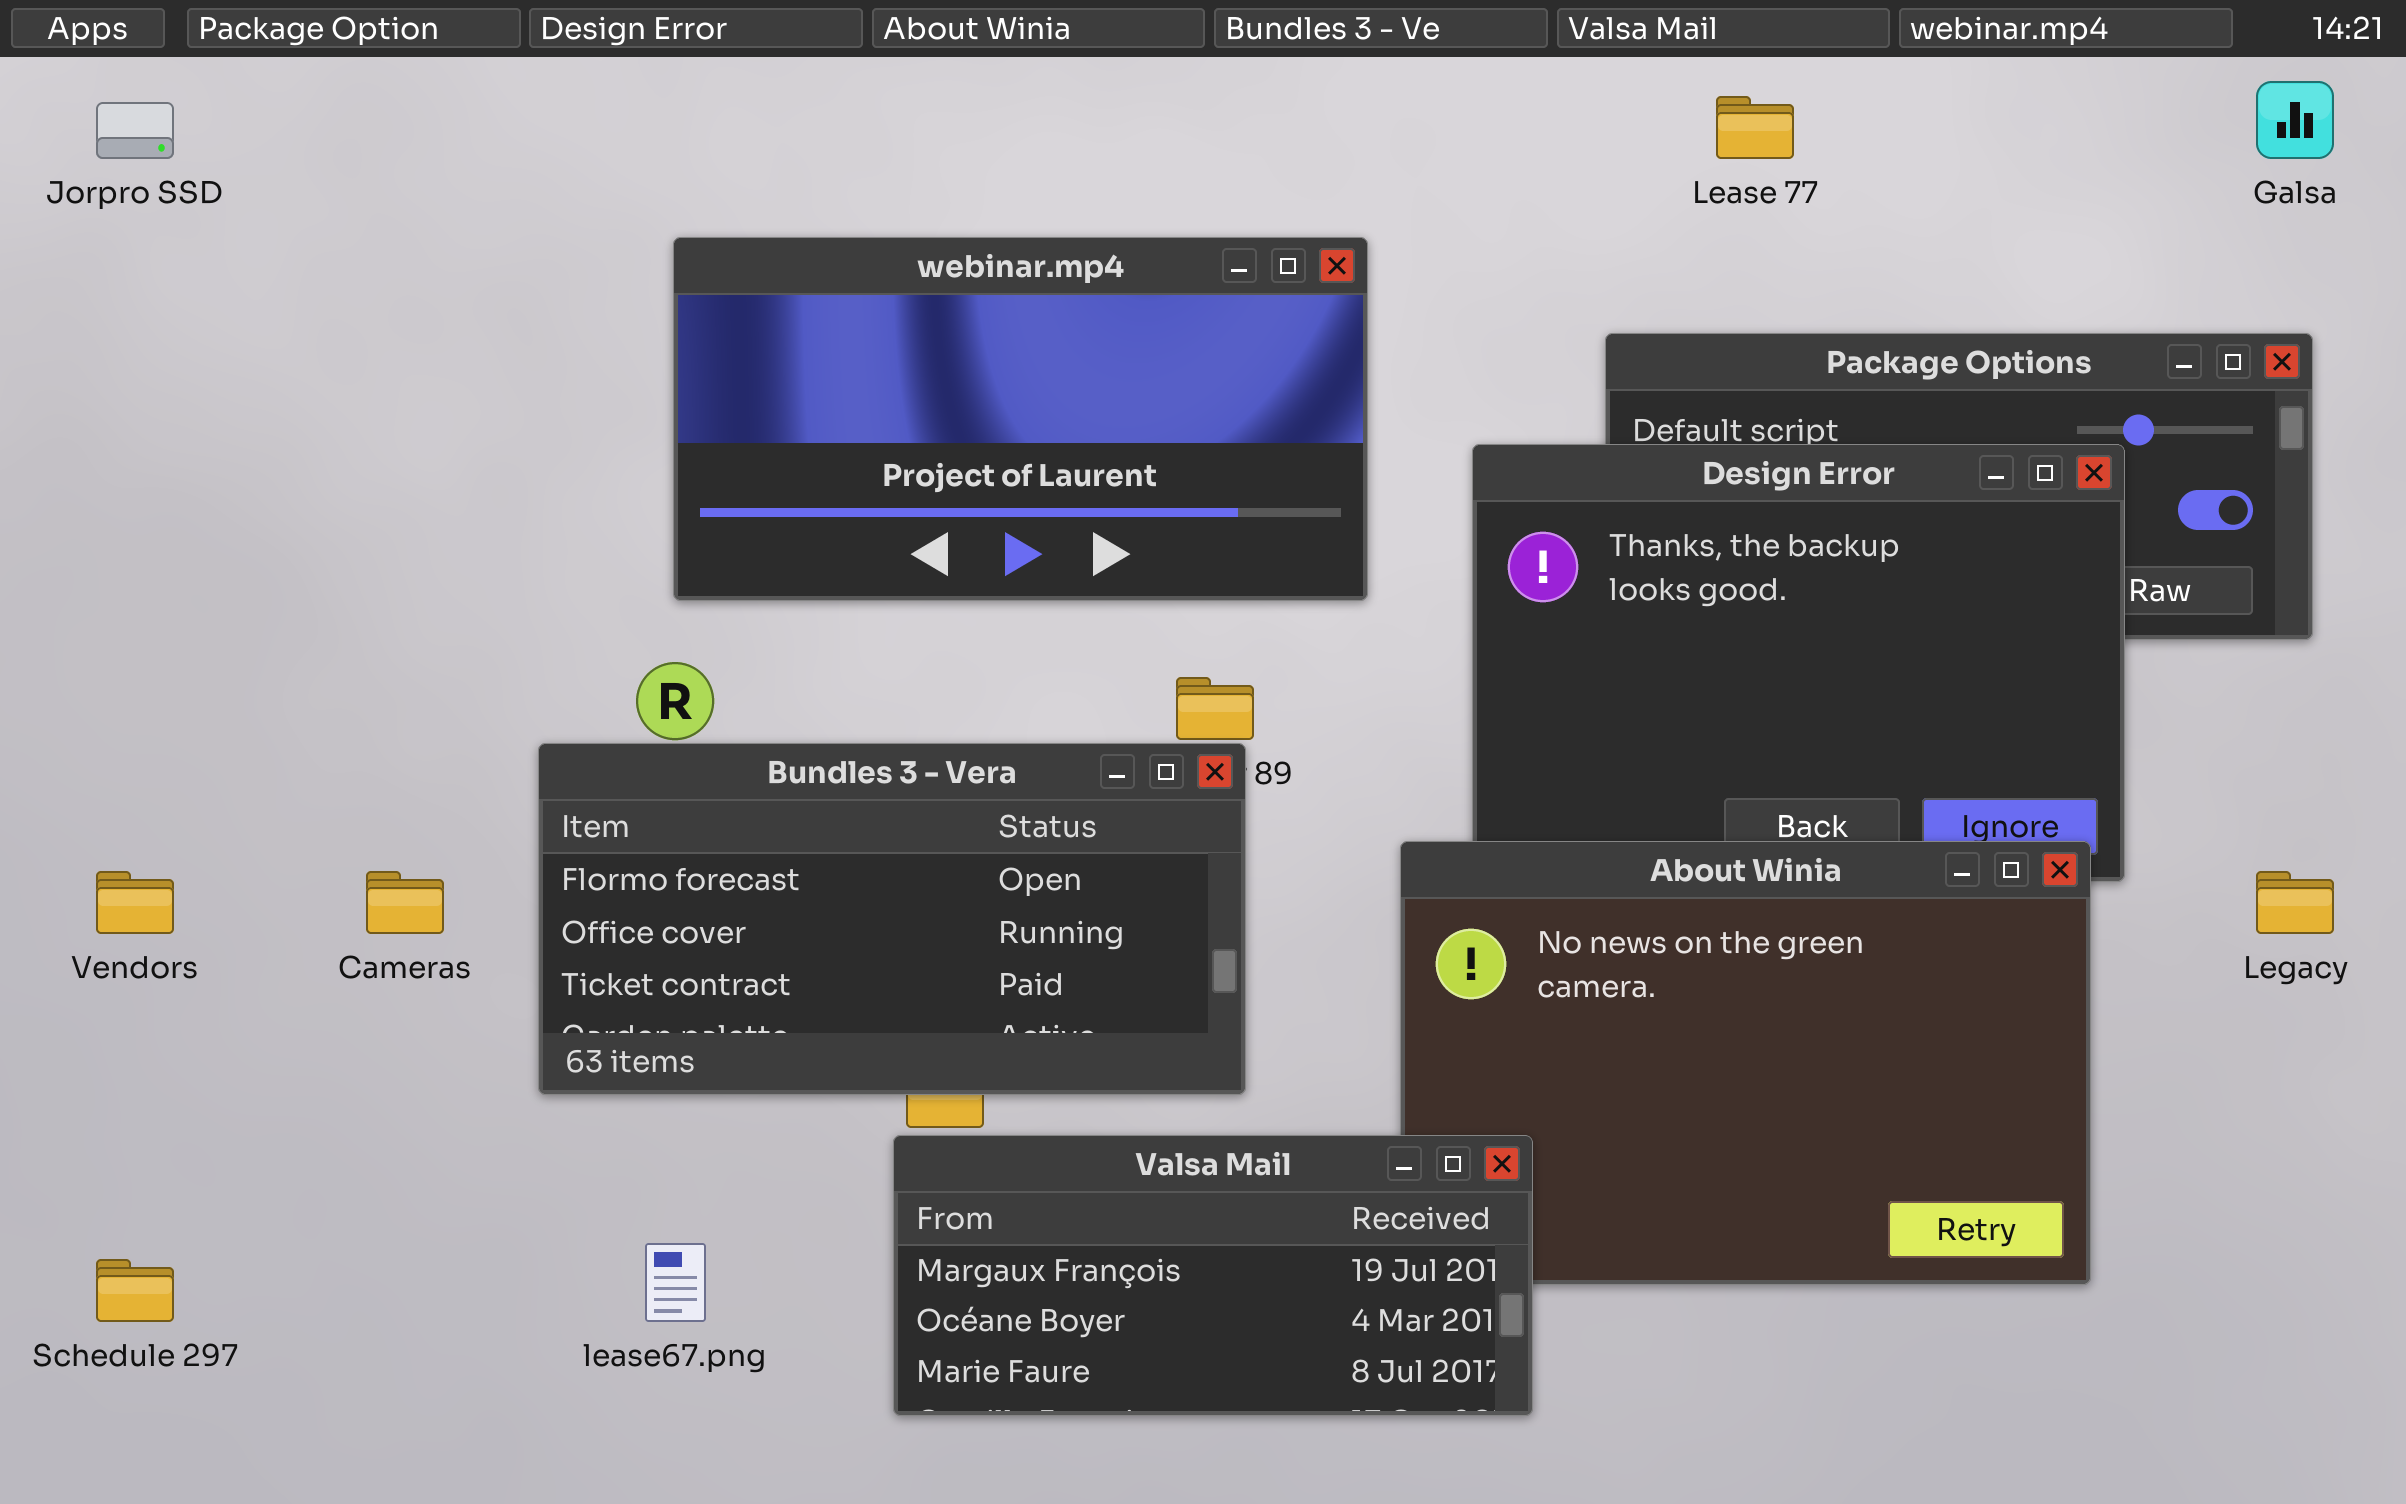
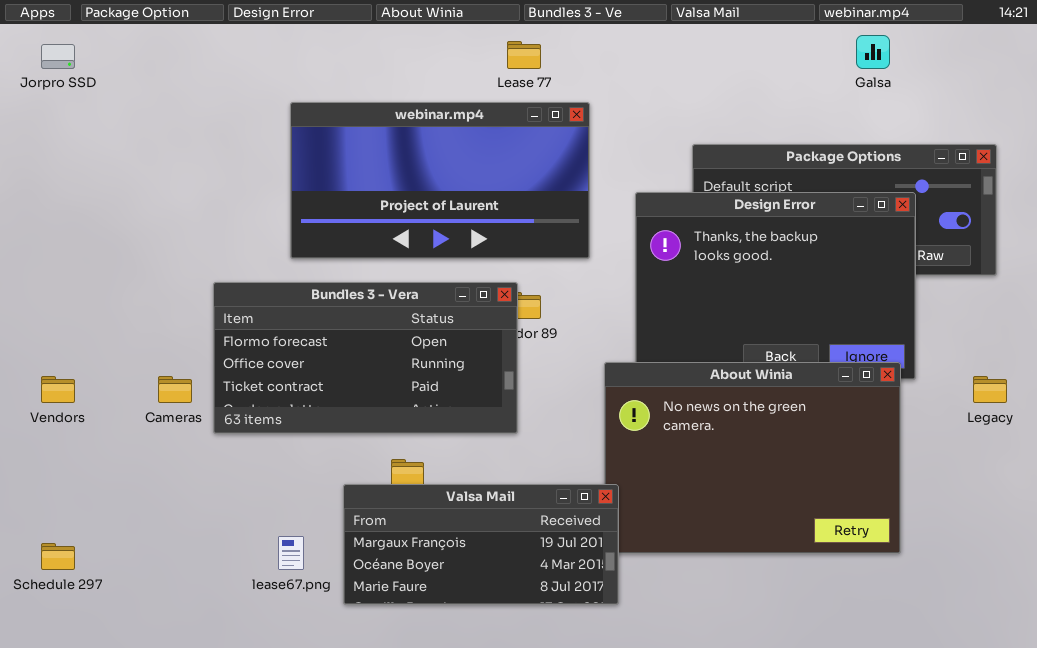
Galsa: [2256,81,2334,159] -> [856,35,890,69], moved
Lease 77: [1716,96,1794,159] -> [507,41,541,69], moved
Bundles 3 - Vera: [538,743,1246,1095] -> [213,282,518,434], moved
Valsa Mail: [893,1135,1533,1416] -> [343,484,619,605], moved

